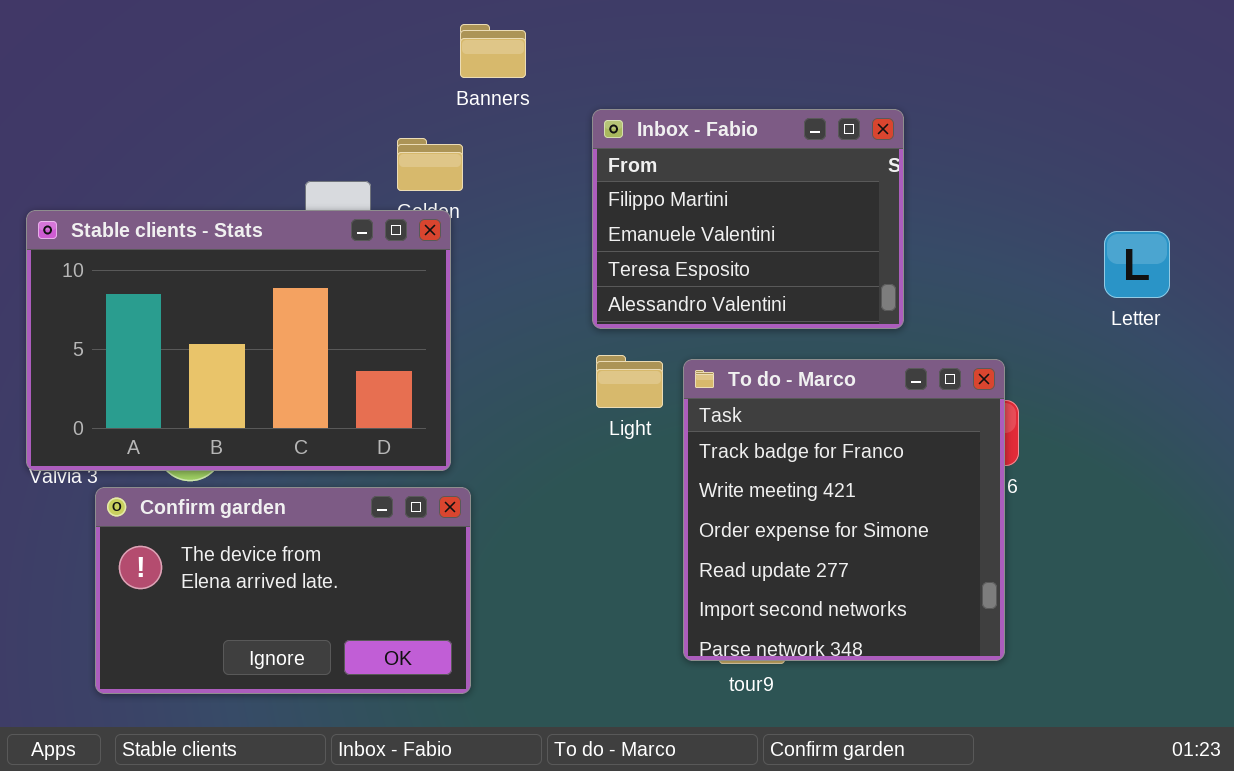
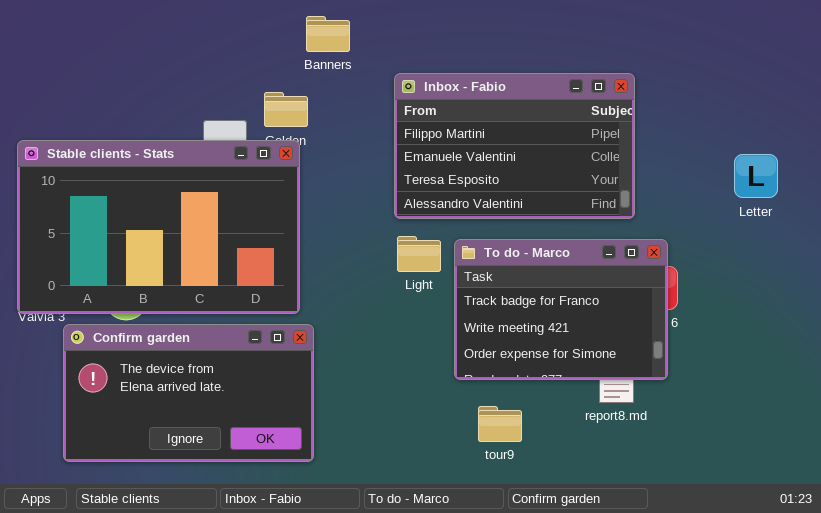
Inbox - Fabio: [592,109,904,329] -> [394,73,635,219], resized
To do - Marco: [683,359,1005,661] -> [454,239,668,380], resized

